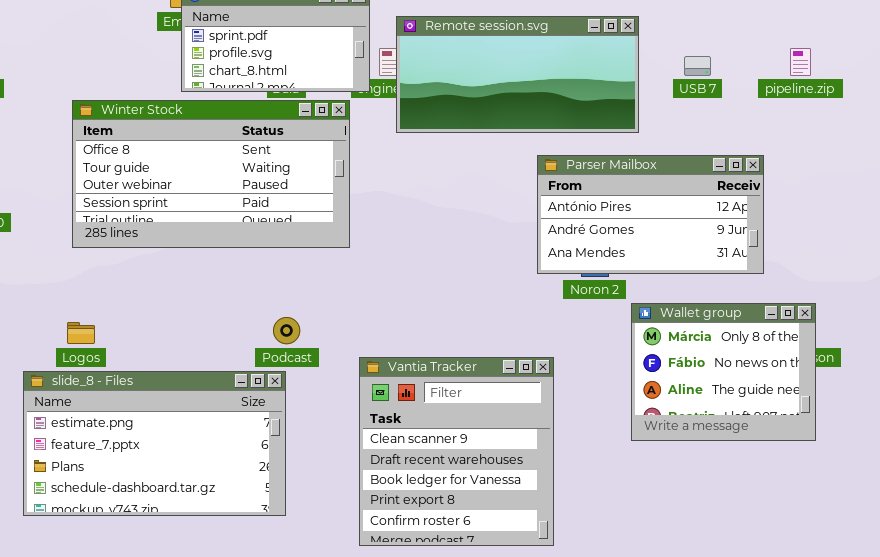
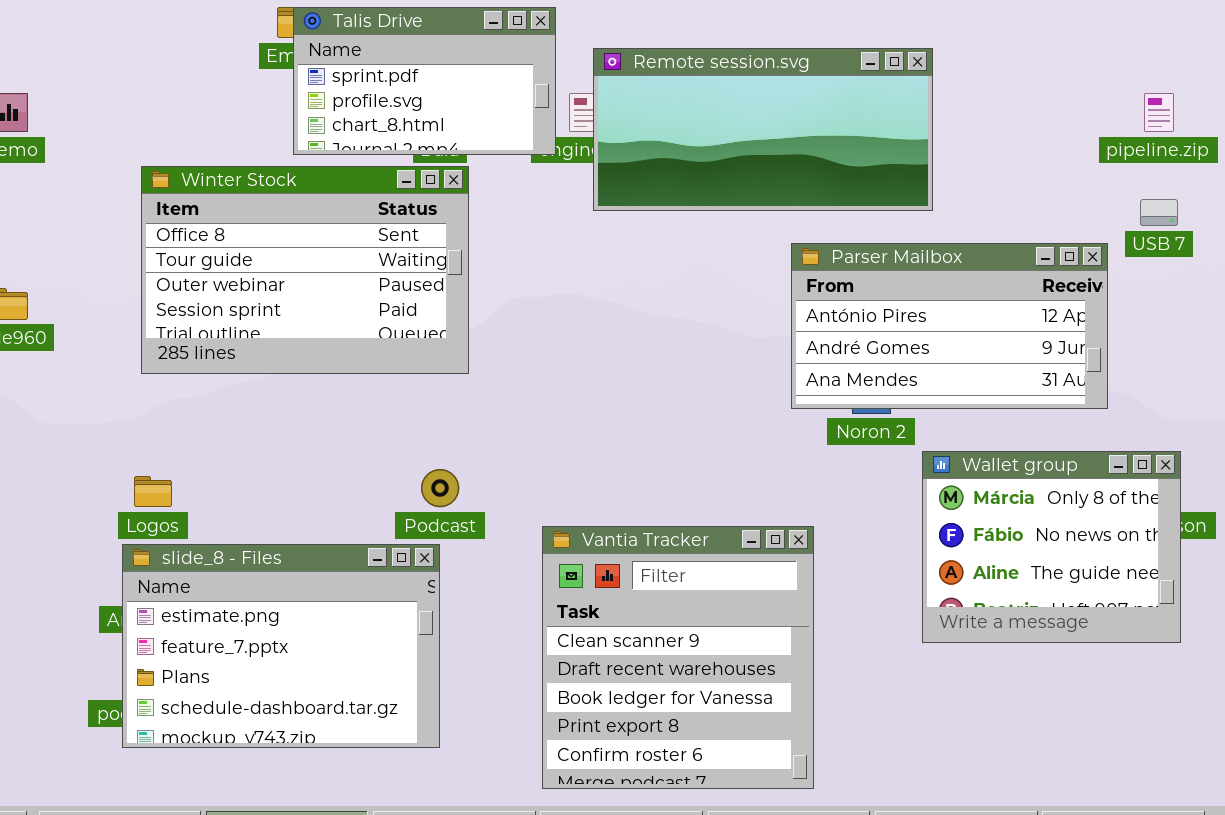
USB 7: [684,56,711,76] -> [1140,199,1178,226], moved
Winter Stock: [72,100,350,248] -> [141,166,469,374], resized
slide_8 - Files: [23,371,286,516] -> [122,544,440,748], resized

